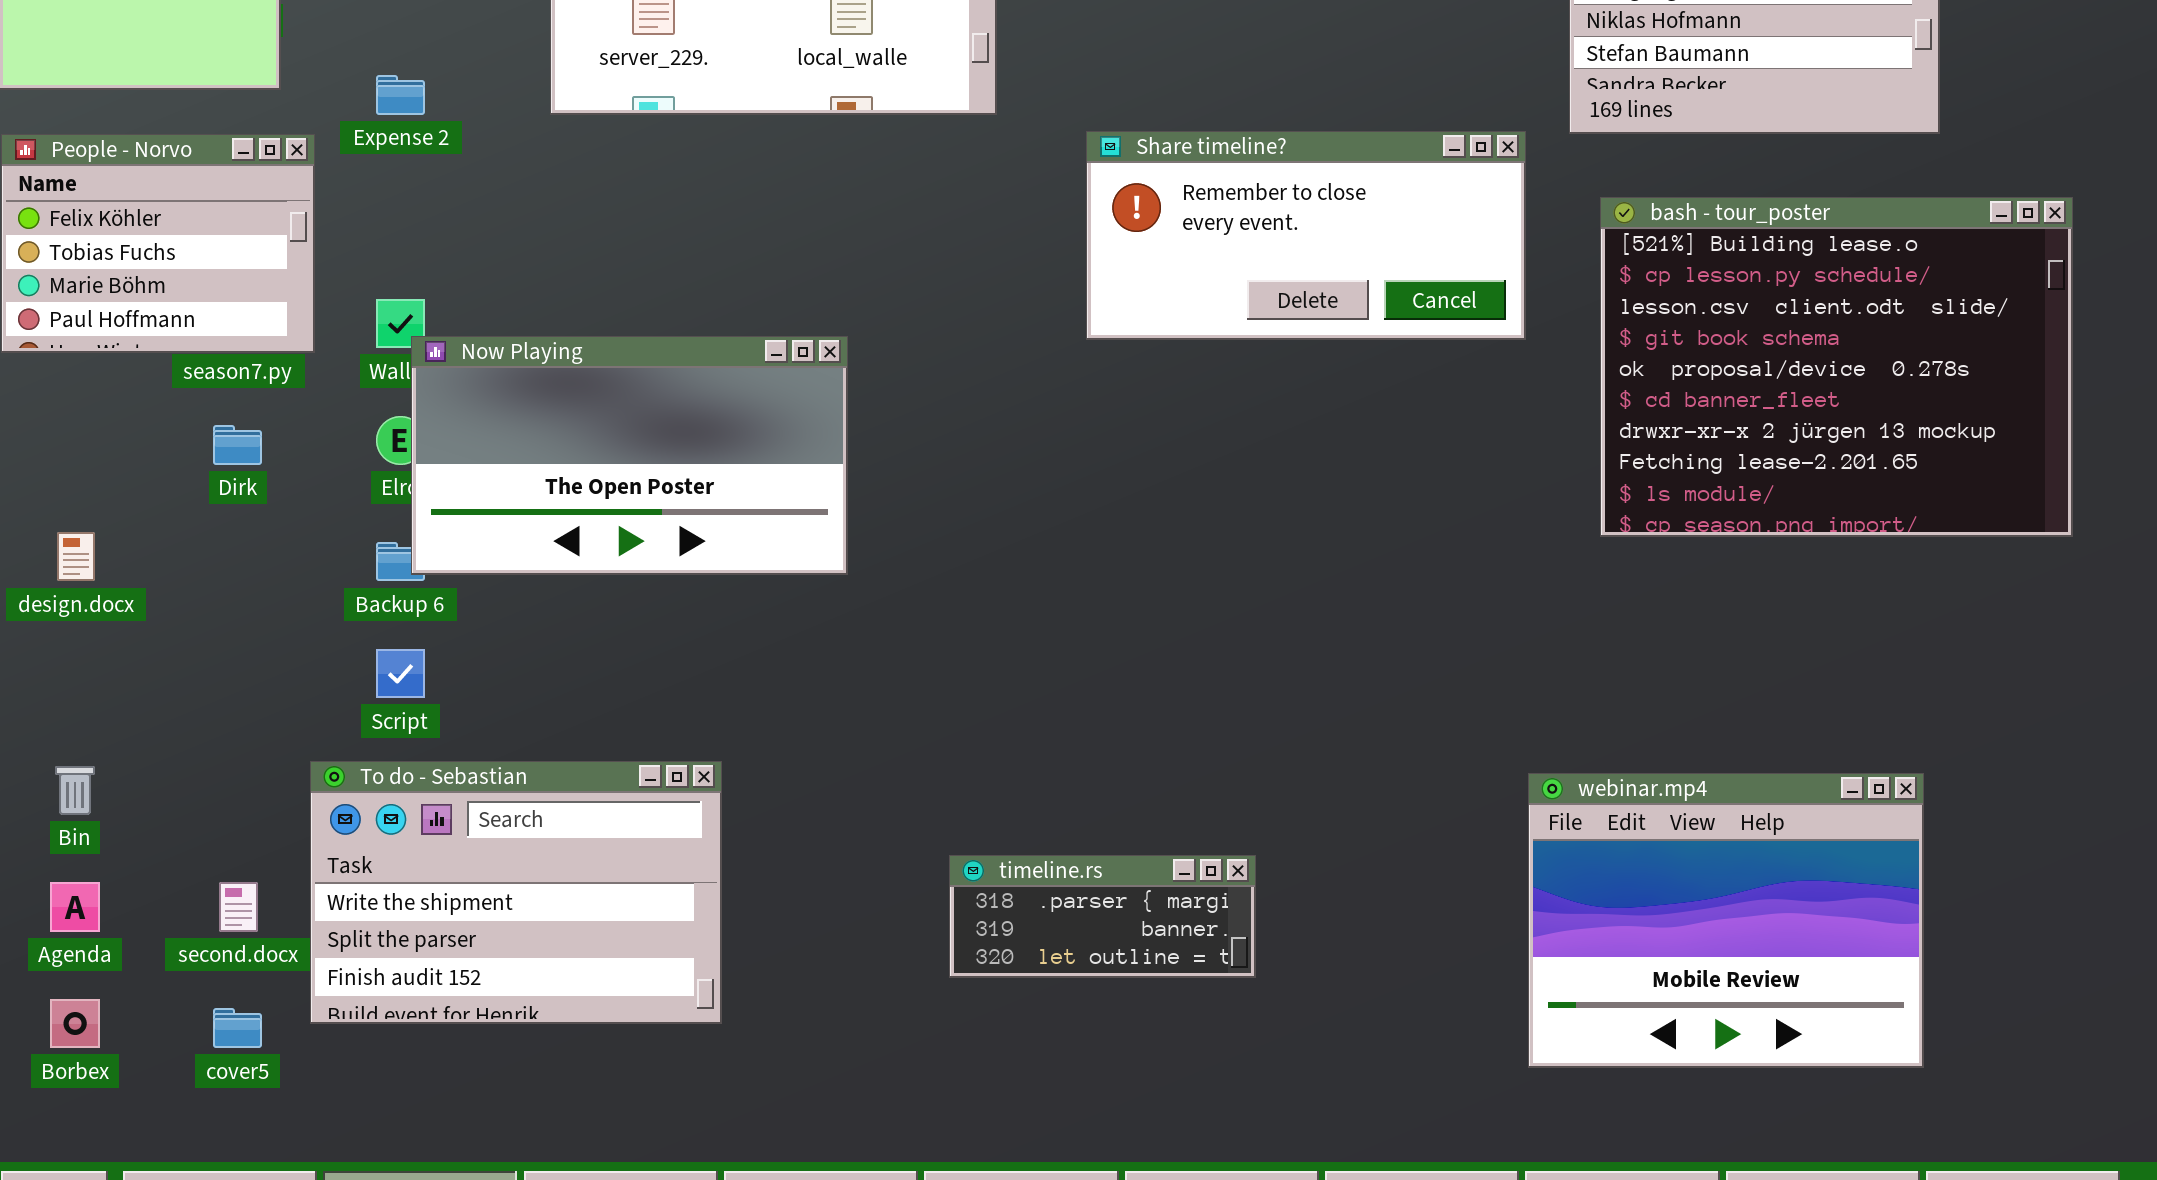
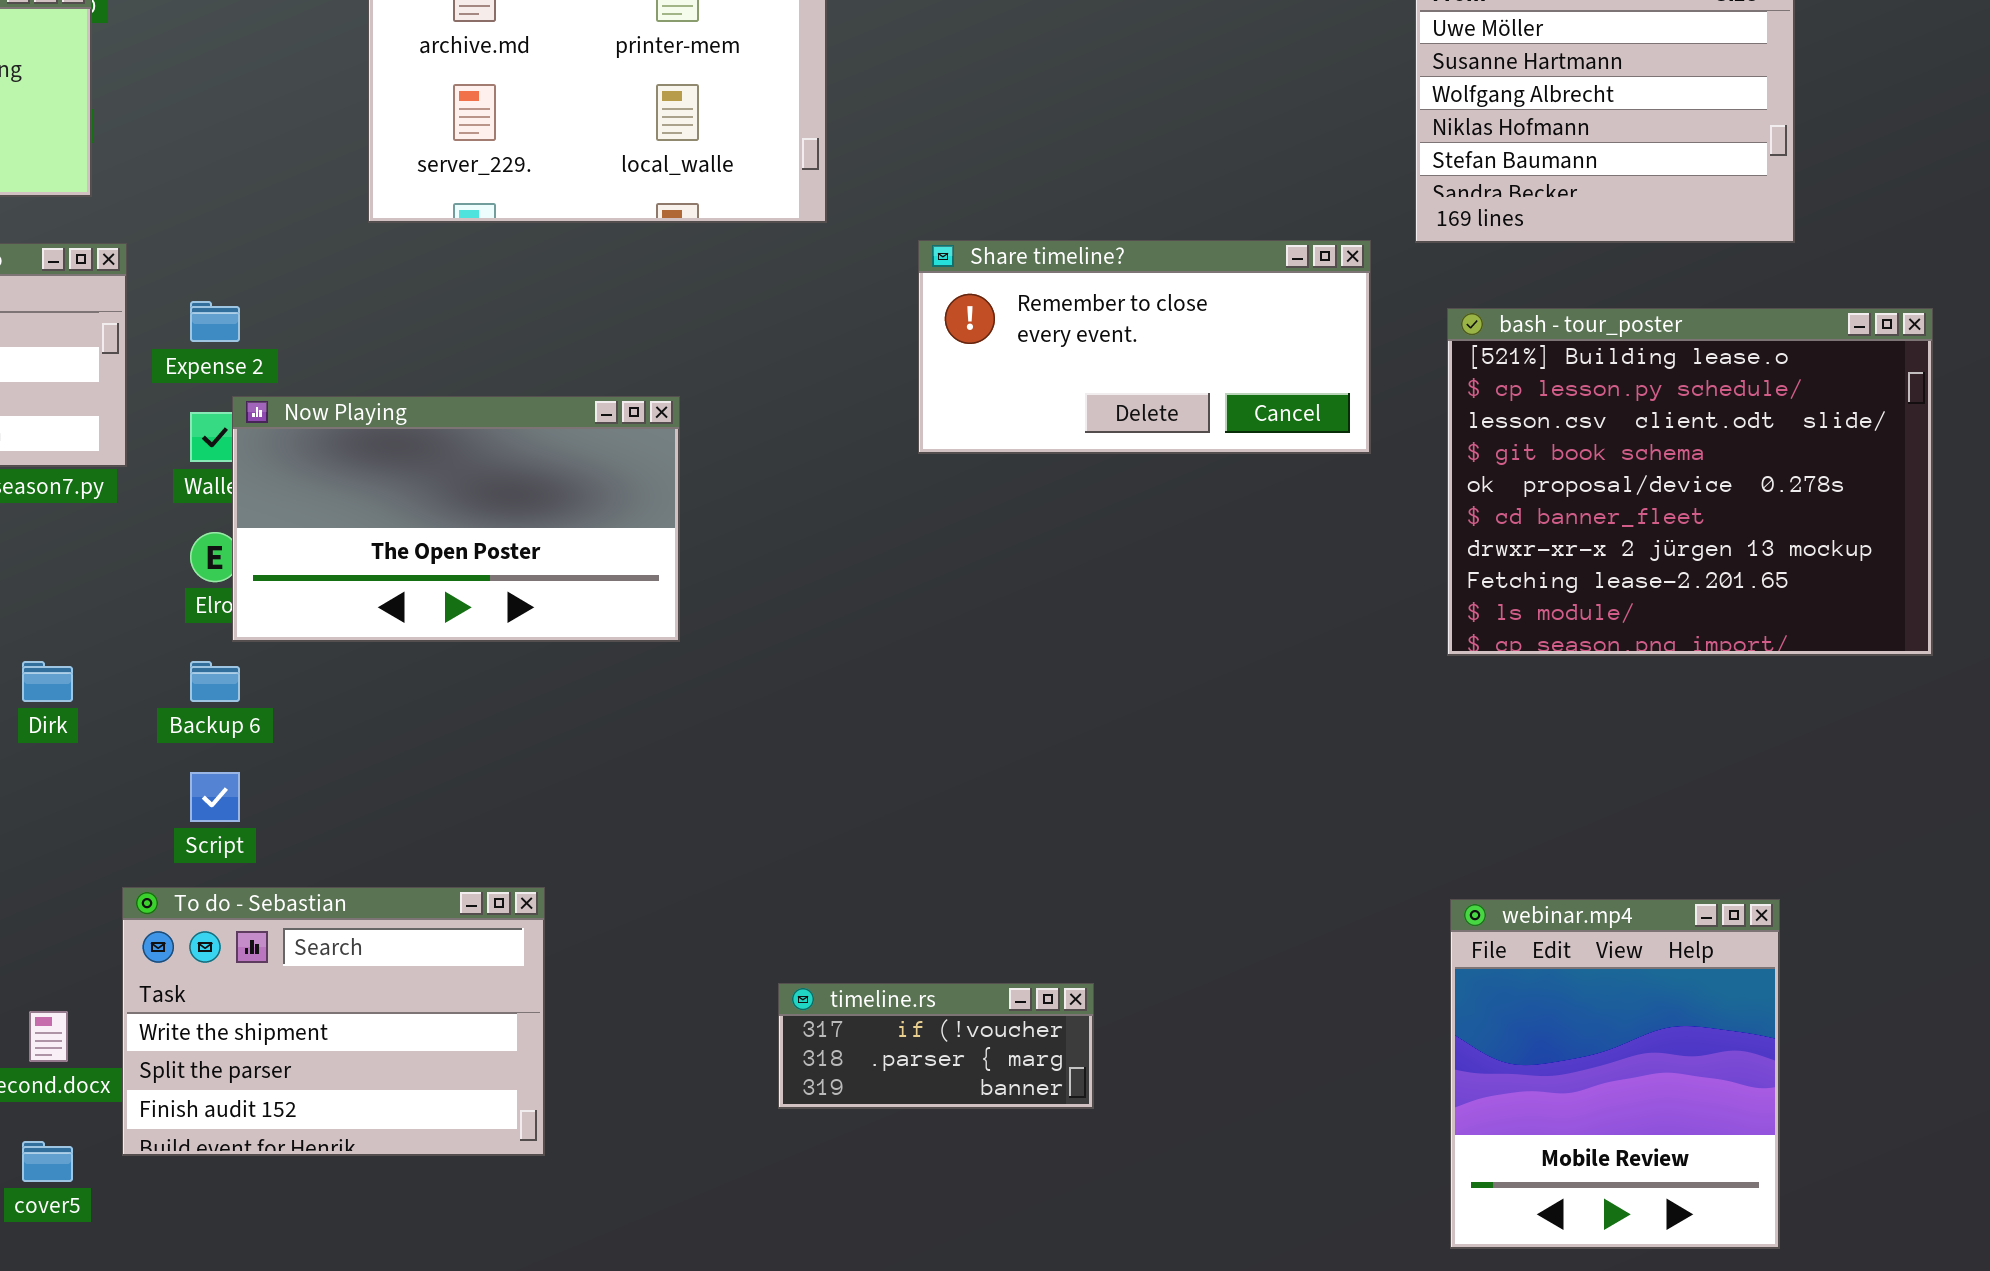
Expense 2: [376,75,425,115] -> [190,301,240,342], moved
Now Playing: [411,336,848,575] -> [232,396,680,642], moved
Dirk: [213,425,262,465] -> [22,661,73,702], moved
webinar.mp4: [1528,773,1924,1068] -> [1450,899,1780,1249], resized
timeline.rs: [949,855,1256,978] -> [778,983,1094,1109], scrolled up 1 row

